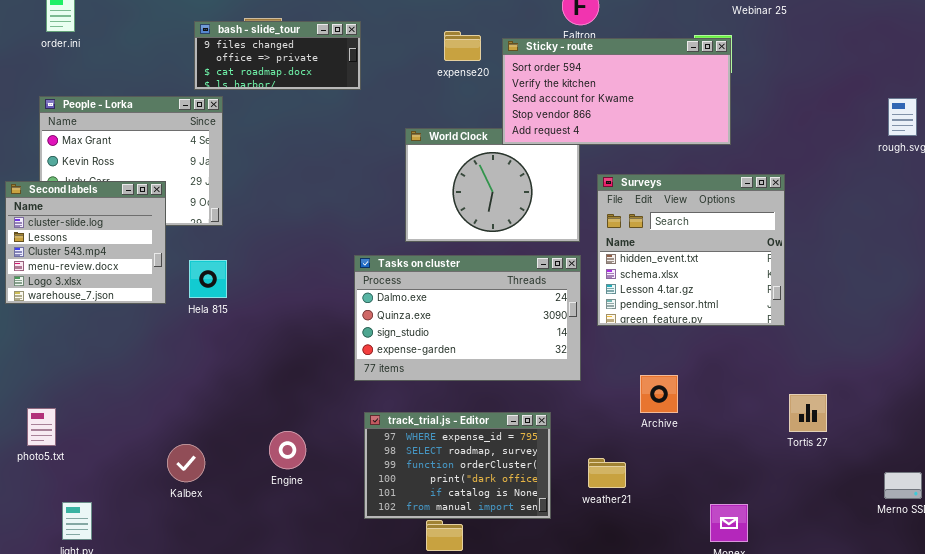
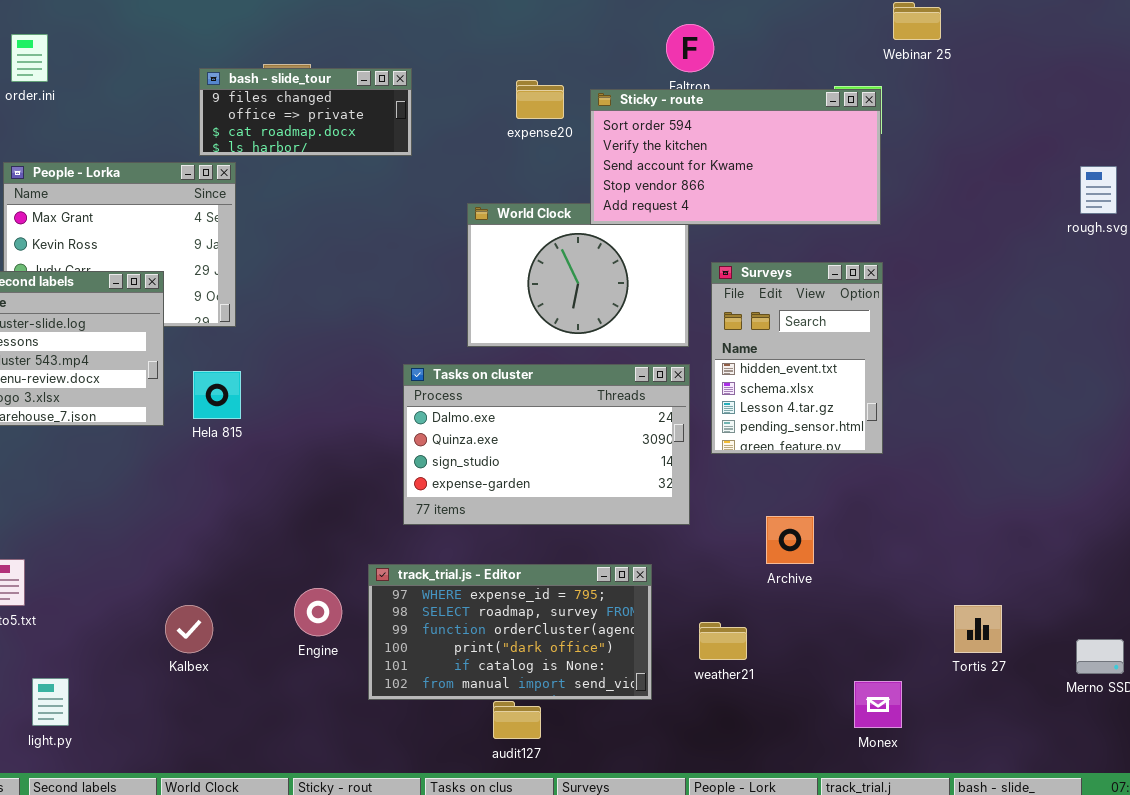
Surveys: [597,174,785,326] -> [711,262,883,454], resized
Tortis 27: [789,394,827,432] -> [954,605,1002,653], moved
track_trial.js - Editor: [364,412,551,519] -> [368,564,652,700], resized

